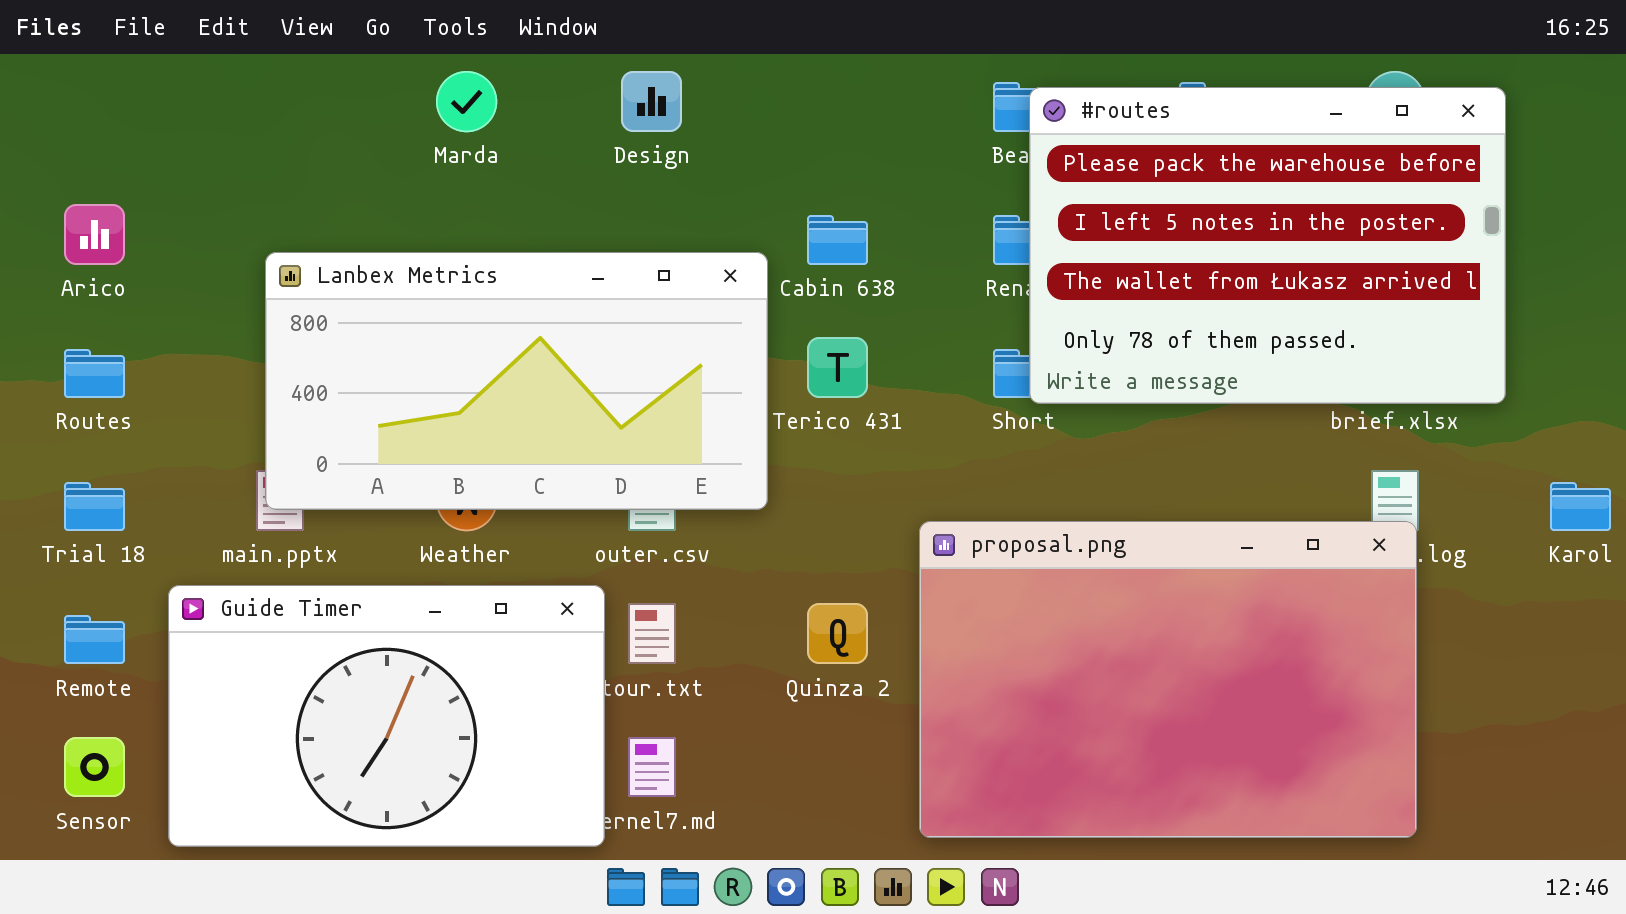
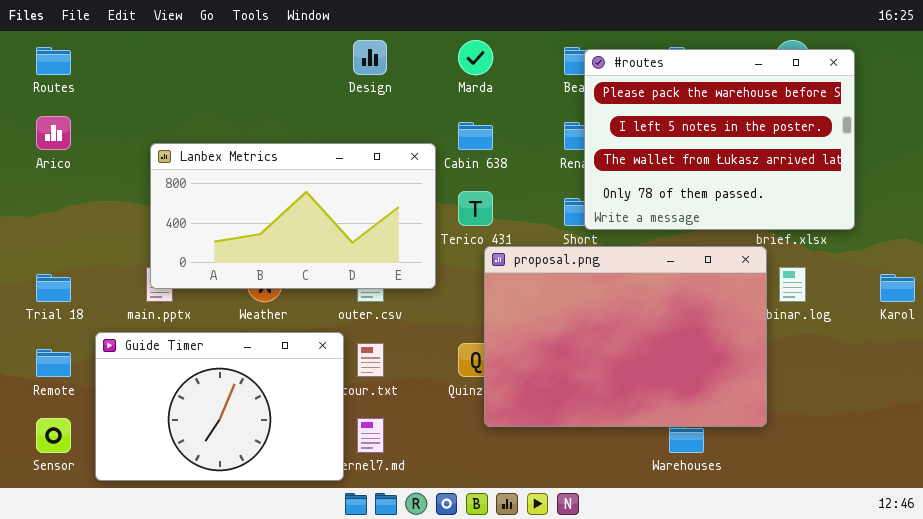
Marda: [436,71,497,132] -> [458,40,493,75], moved
Routes: [64,349,125,398] -> [36,47,71,75], moved
proposal.png: [919,521,1417,838] -> [484,246,767,427], moved

